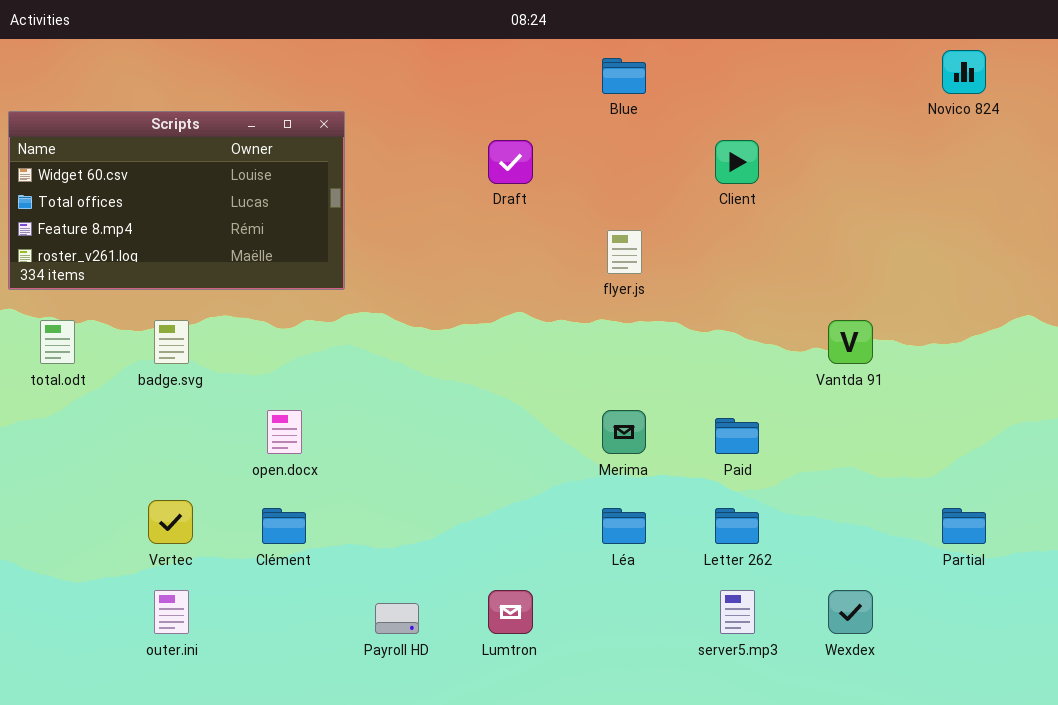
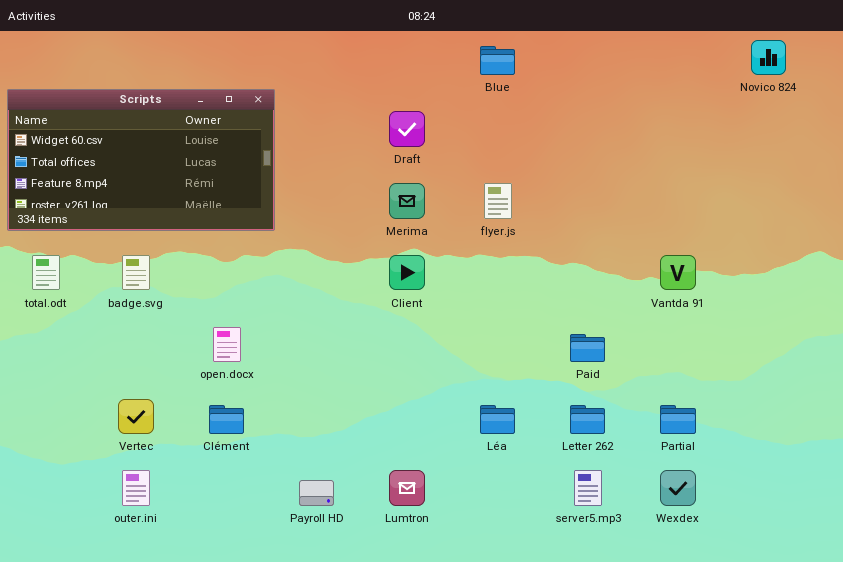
Client: [715,140,759,184] -> [389,255,425,290], moved
Merima: [602,410,646,454] -> [389,183,425,219], moved
Partial: [942,508,986,544] -> [660,405,696,434], moved

